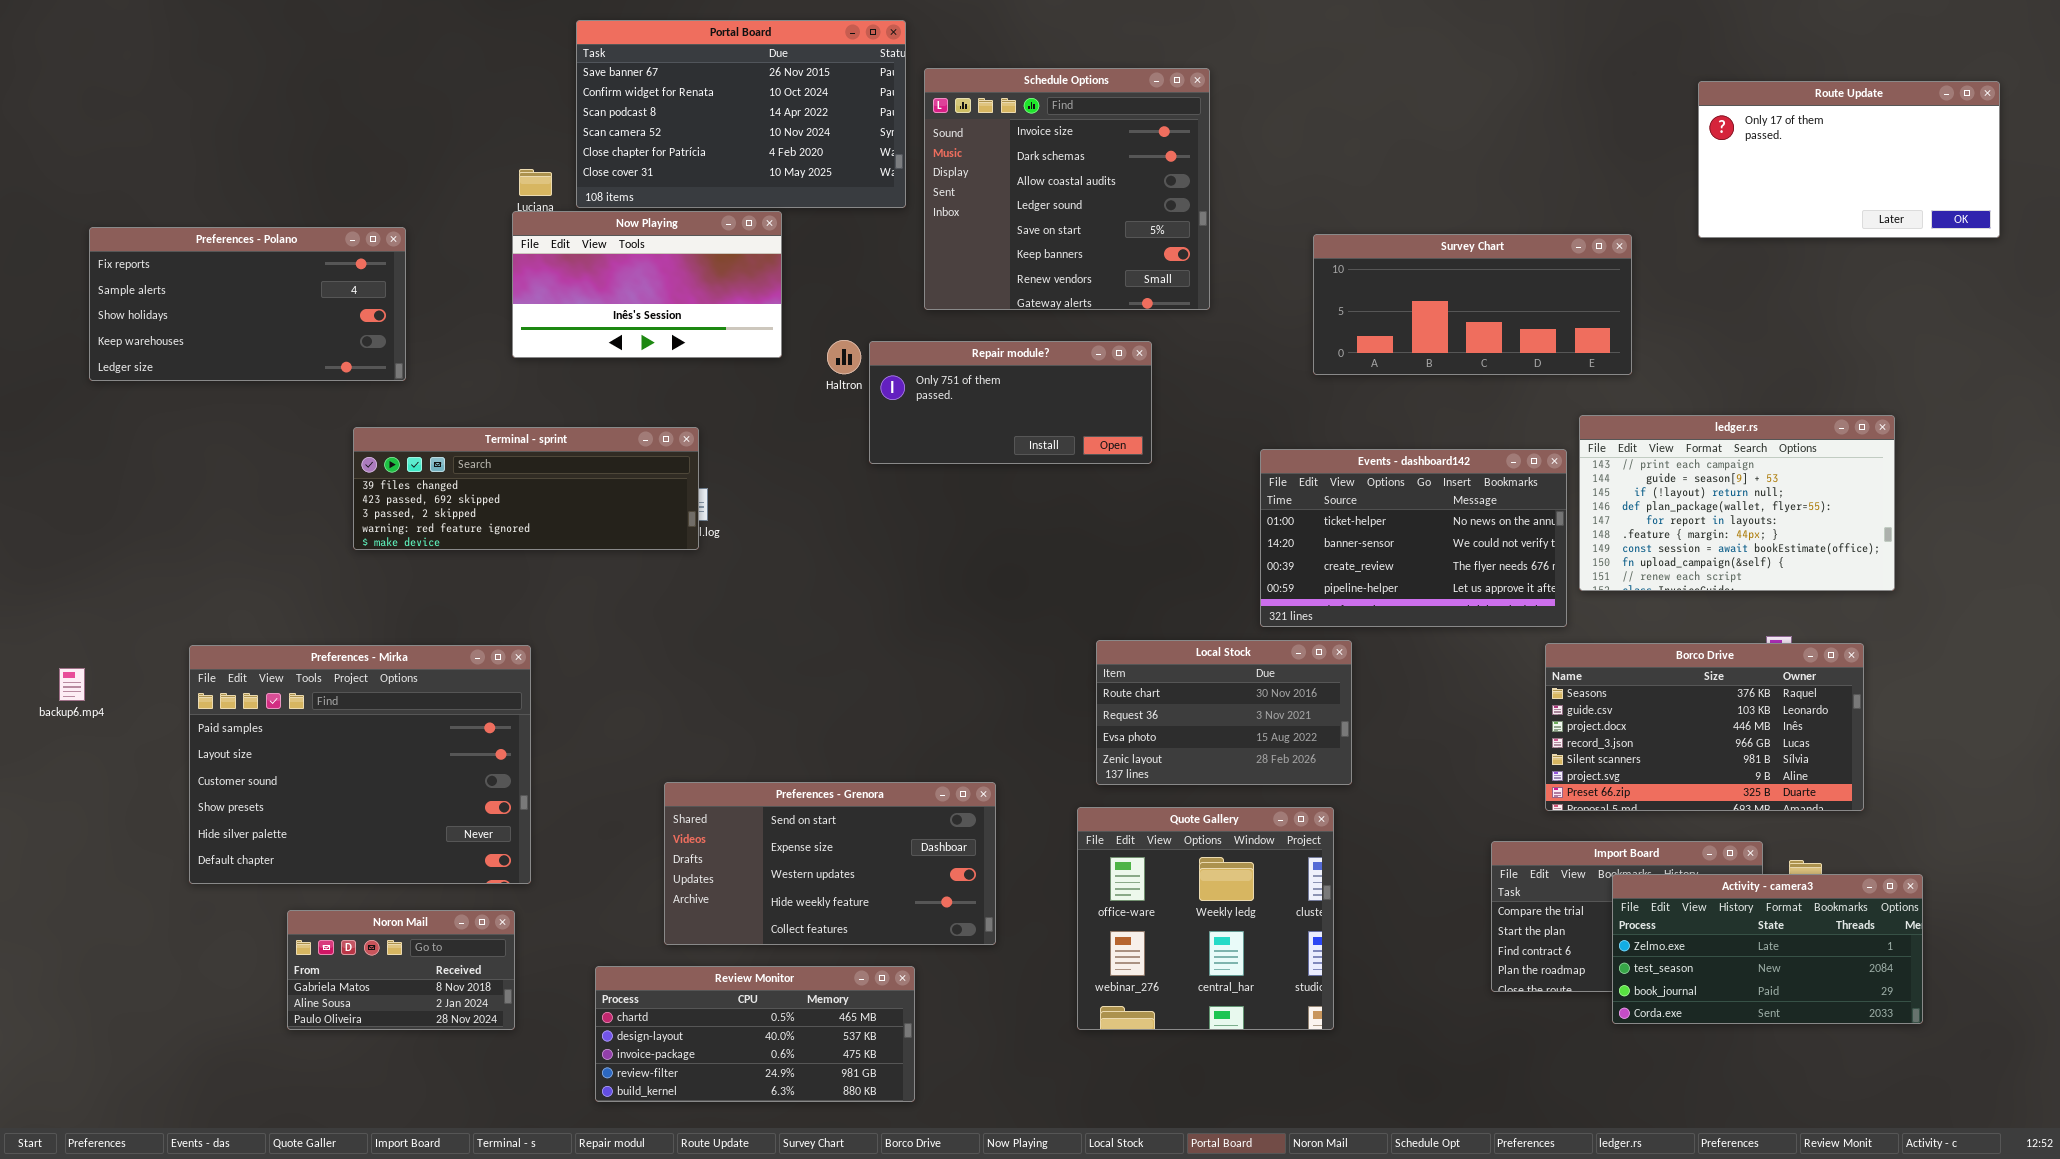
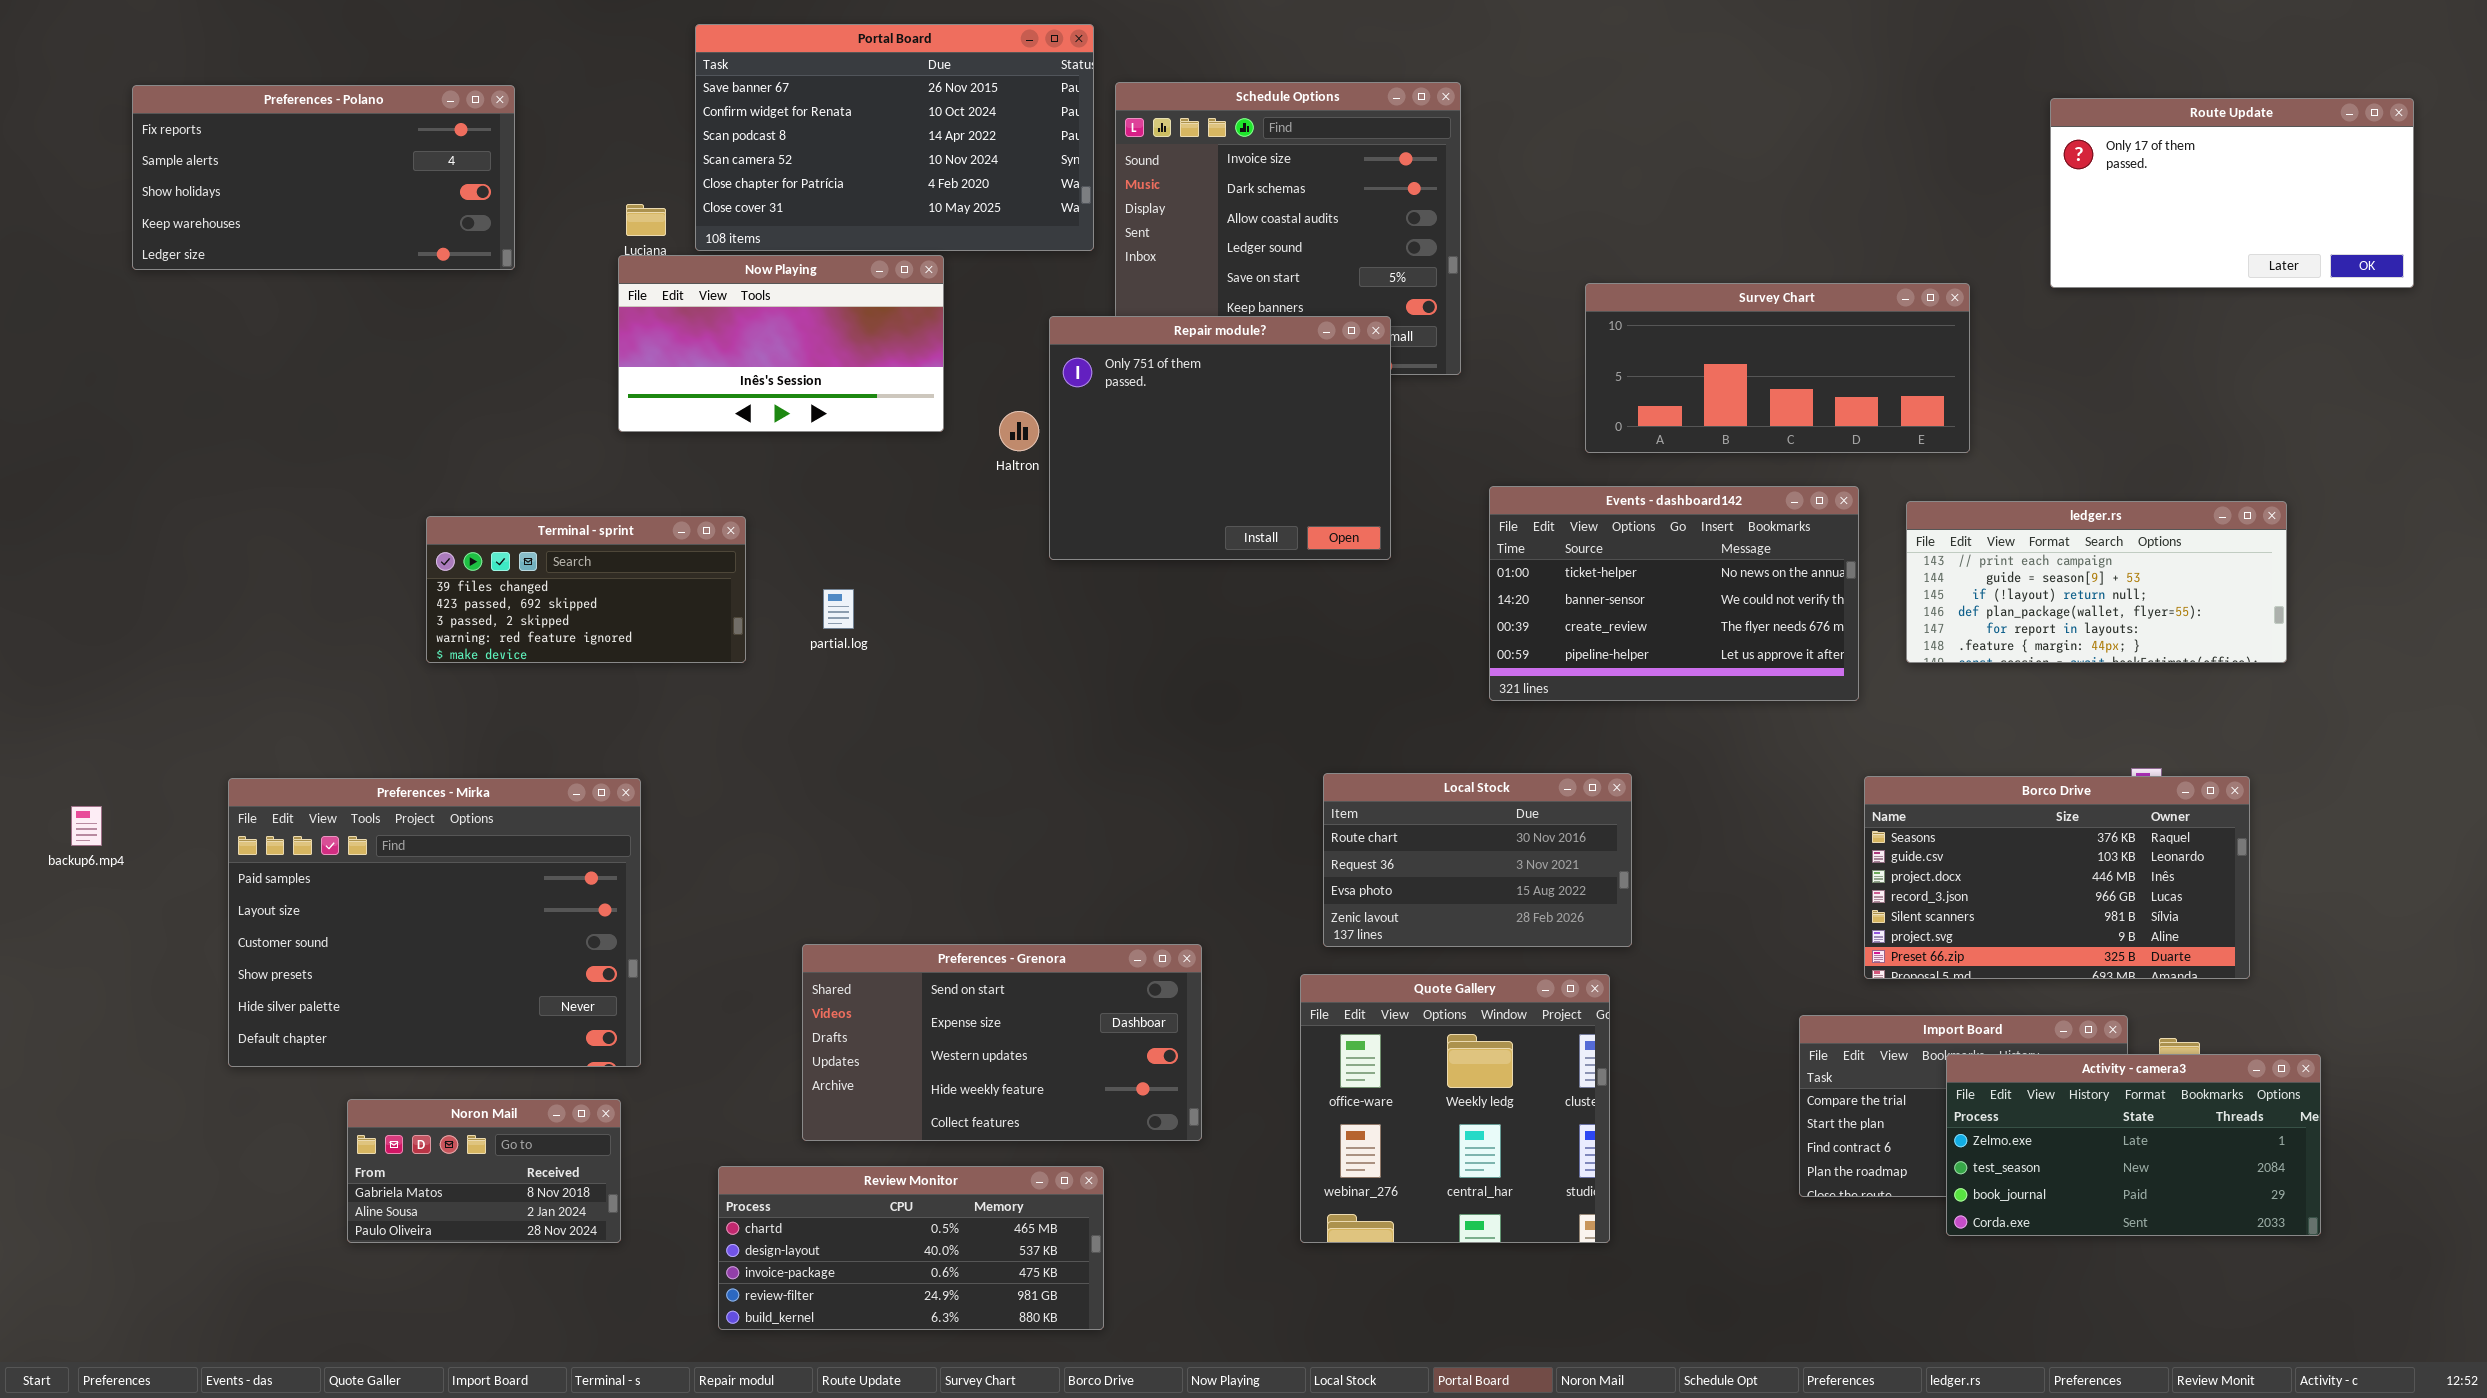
Preferences - Polano: [89,227,406,381] -> [132,85,515,270], moved
Repair module?: [869,341,1152,464] -> [1049,316,1391,560], resized
ledger.rs: [1579,415,1895,591] -> [1906,501,2287,663], resized
Terminal - sprint: [353,427,699,550] -> [426,516,746,663], resized
Events - dashboard142: [1260,449,1567,627] -> [1489,486,1859,701], moved

